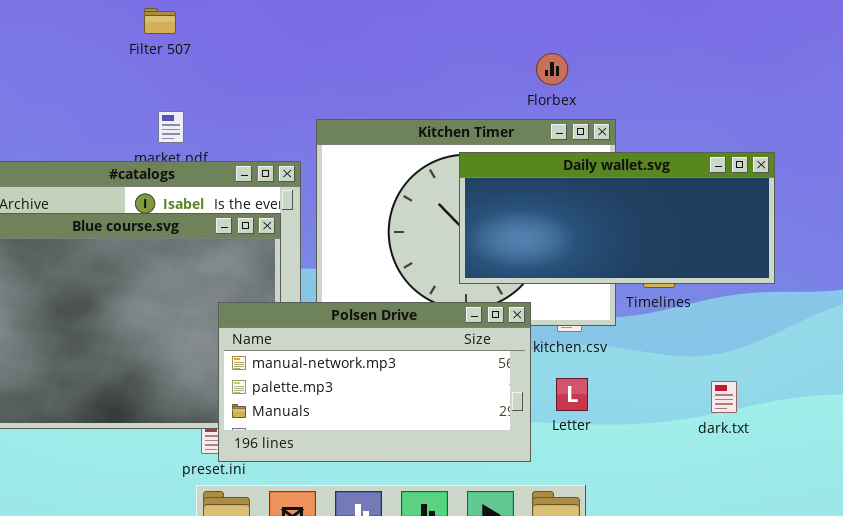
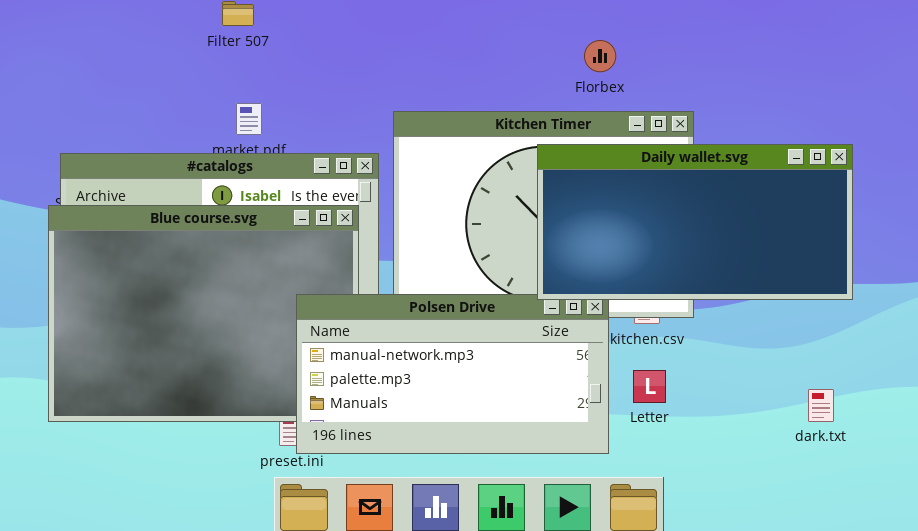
Florbex: [536,53,568,85] -> [584,40,616,72], moved
Daily wallet.svg: [459,152,775,284] -> [537,144,853,300], resized
dark.txt: [711,381,737,413] -> [808,389,834,422], moved

